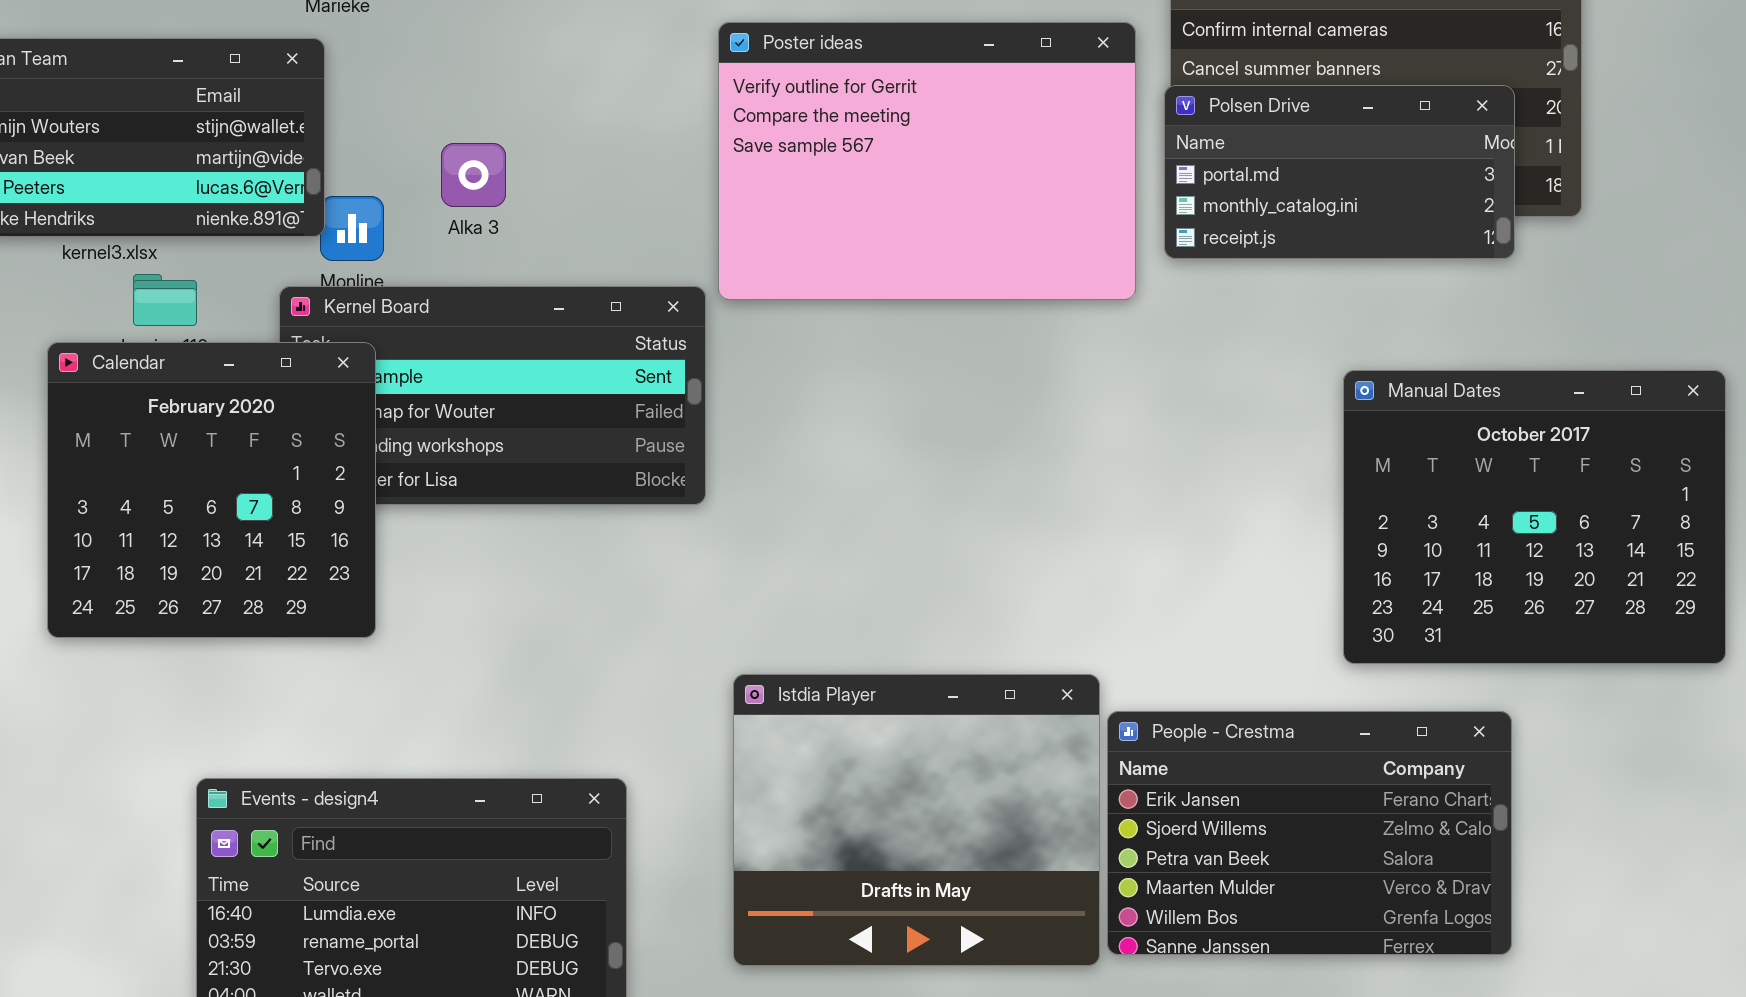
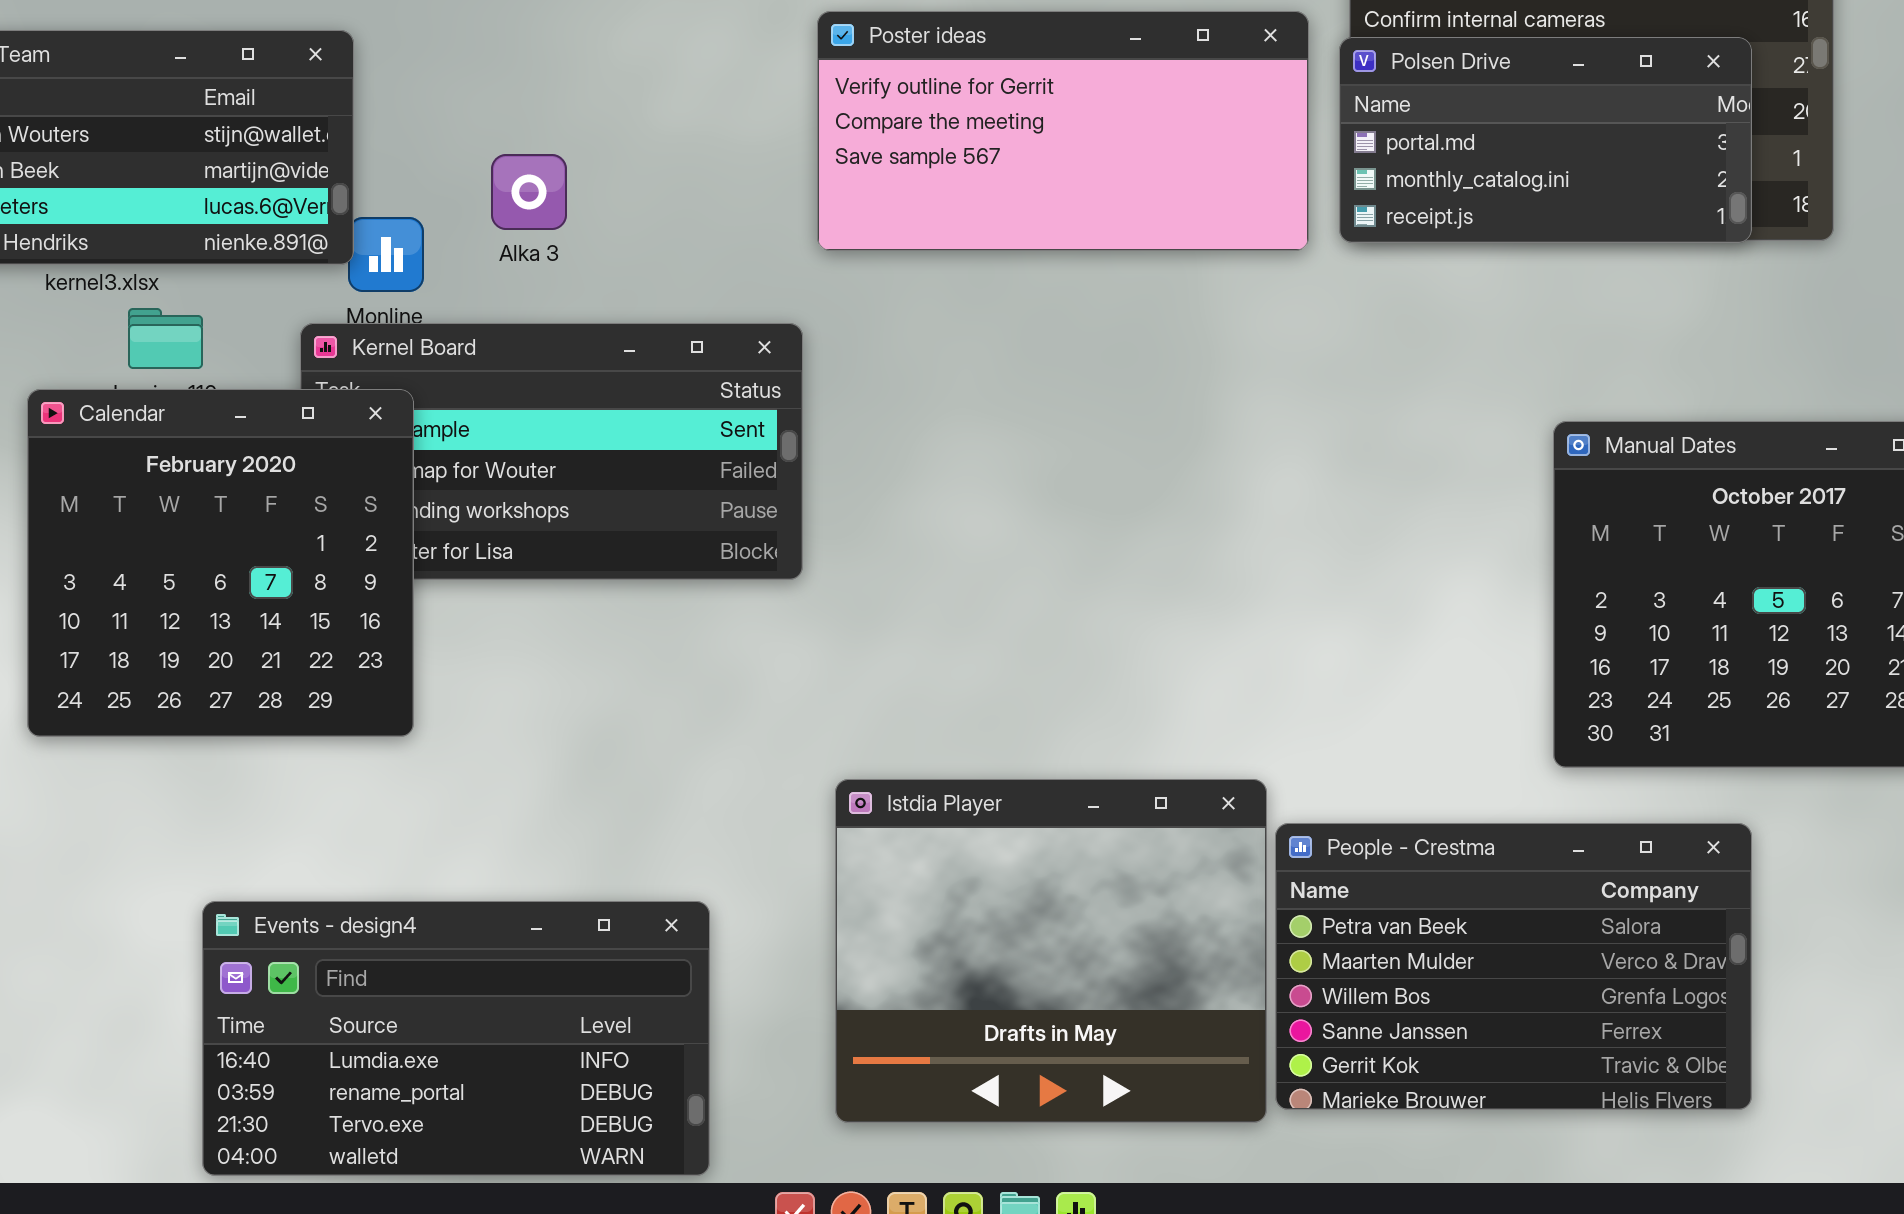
Poster ideas: [718,22,1136,300] -> [817,11,1309,251], resized
Polsen Drive: [1164,85,1515,259] -> [1339,37,1752,243], moved
People - Crestma: [1107,711,1512,955] -> [1275,823,1752,1110], scrolled down 2 rows

